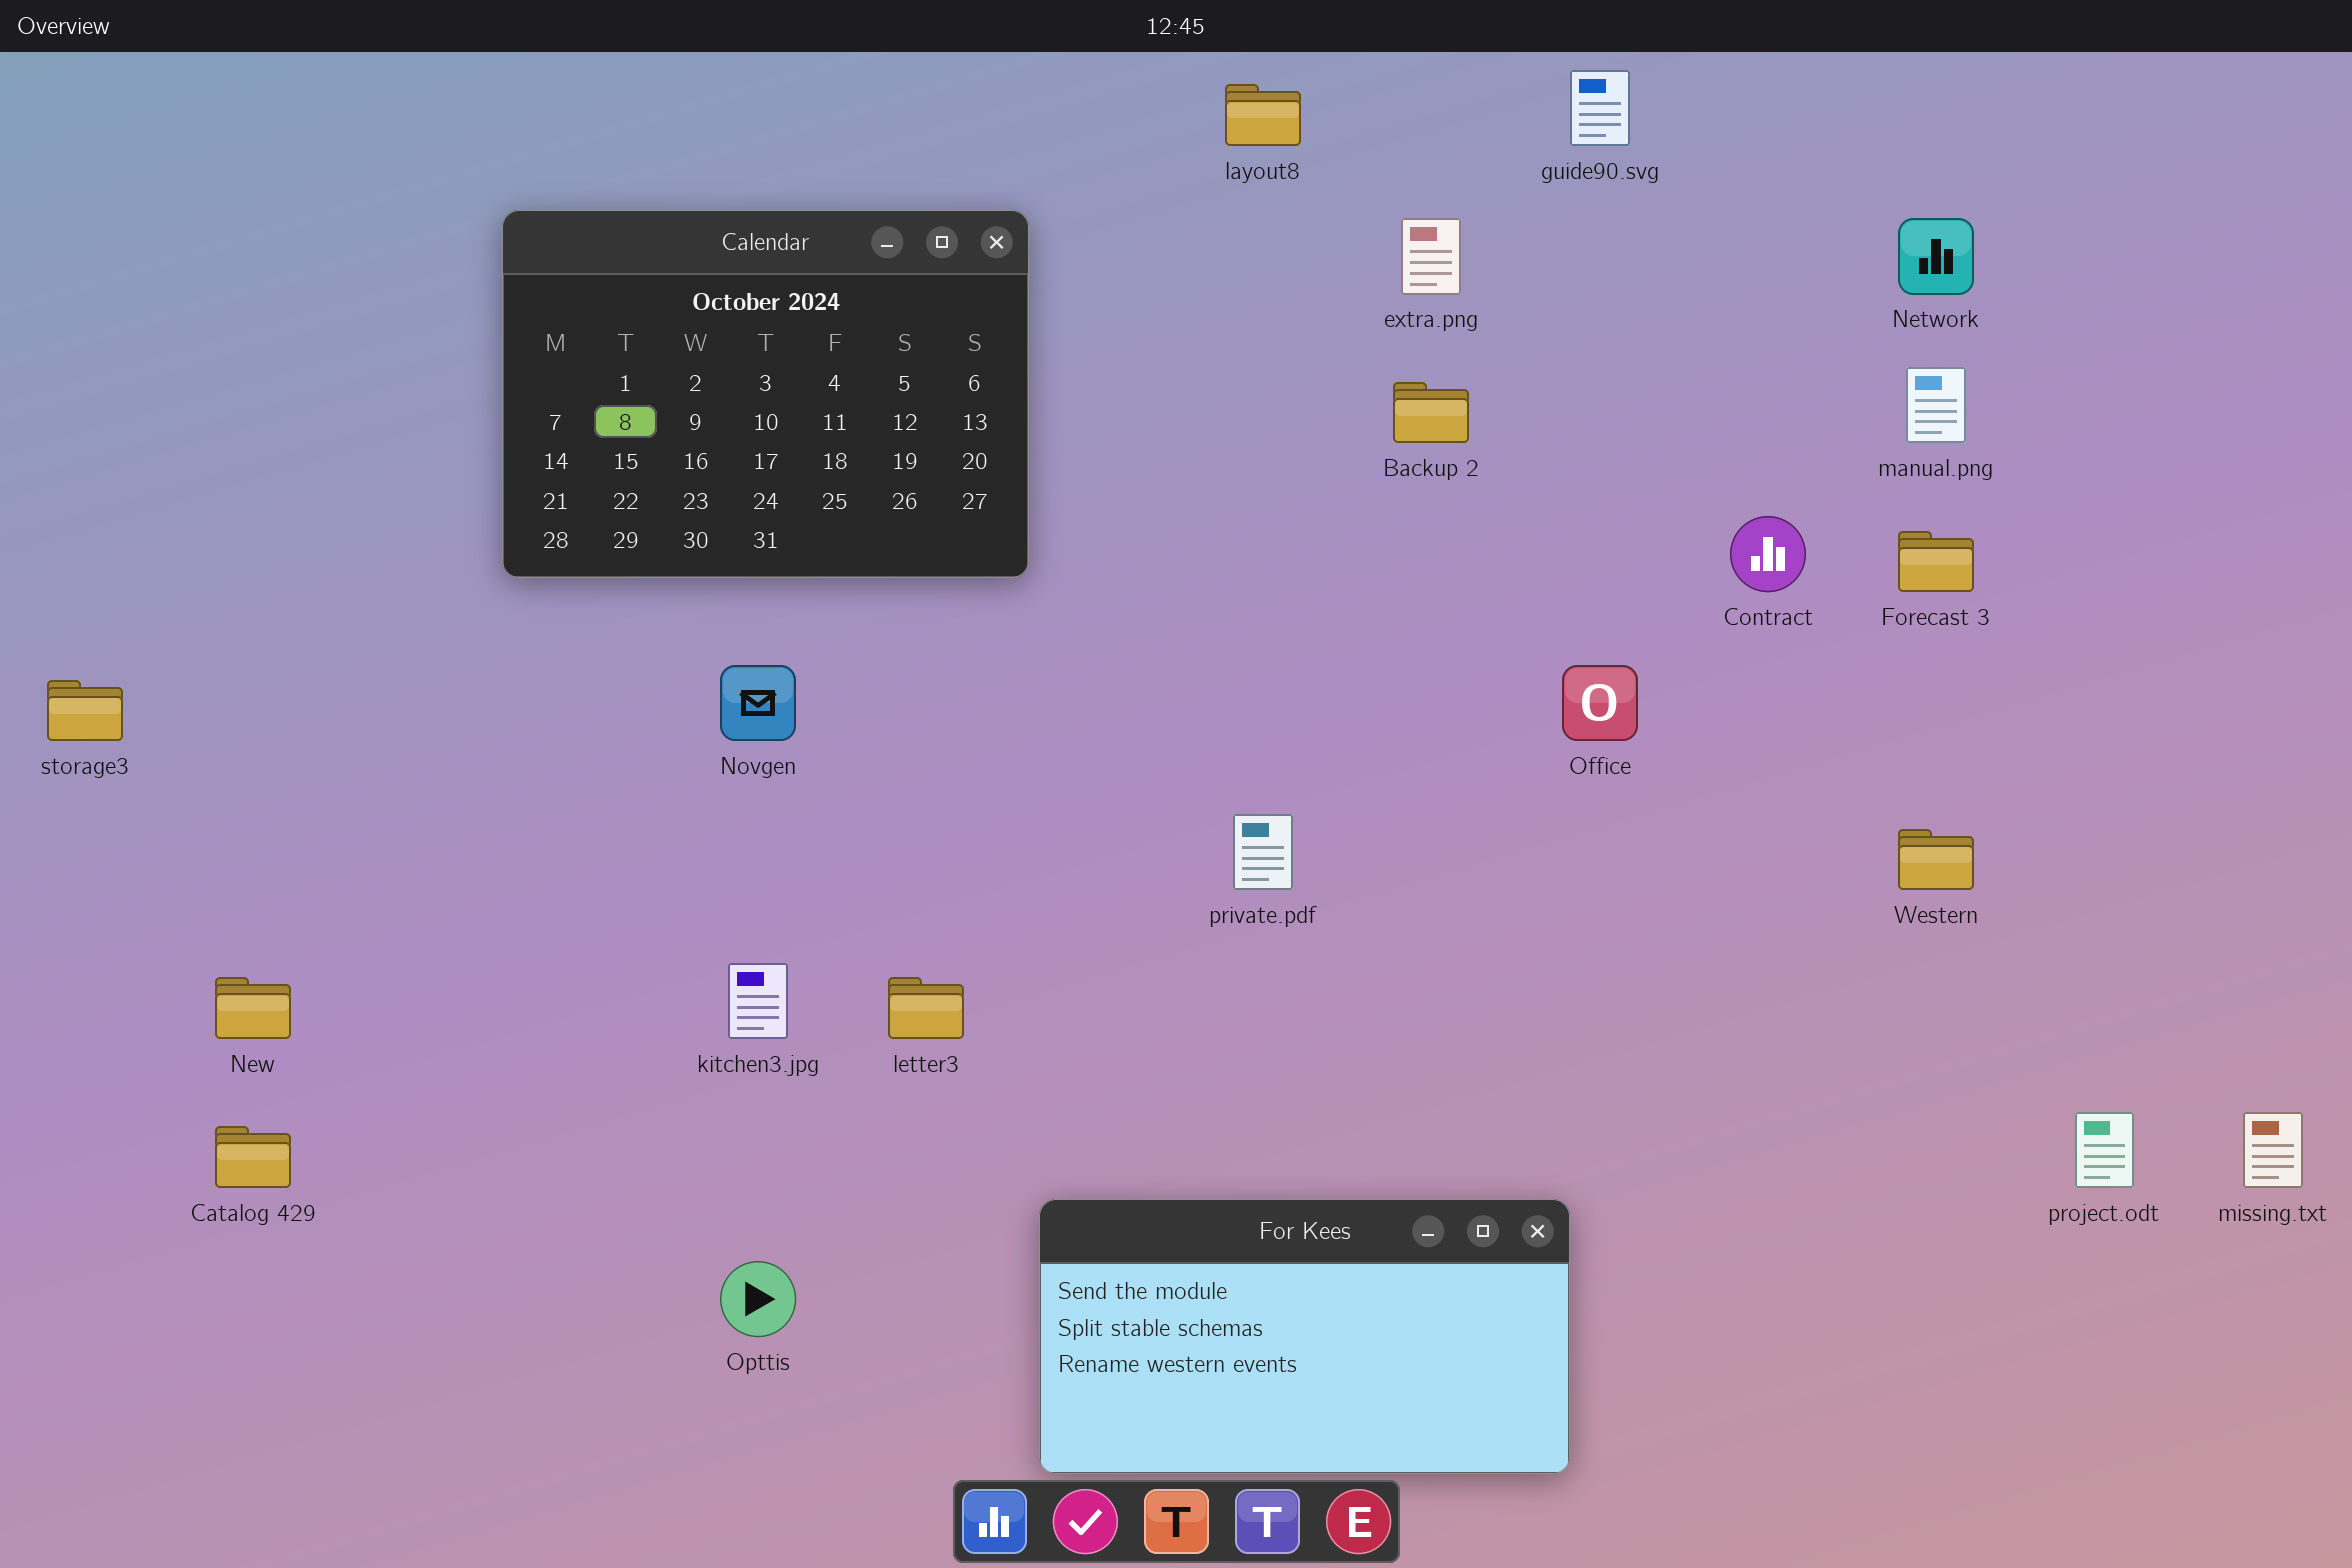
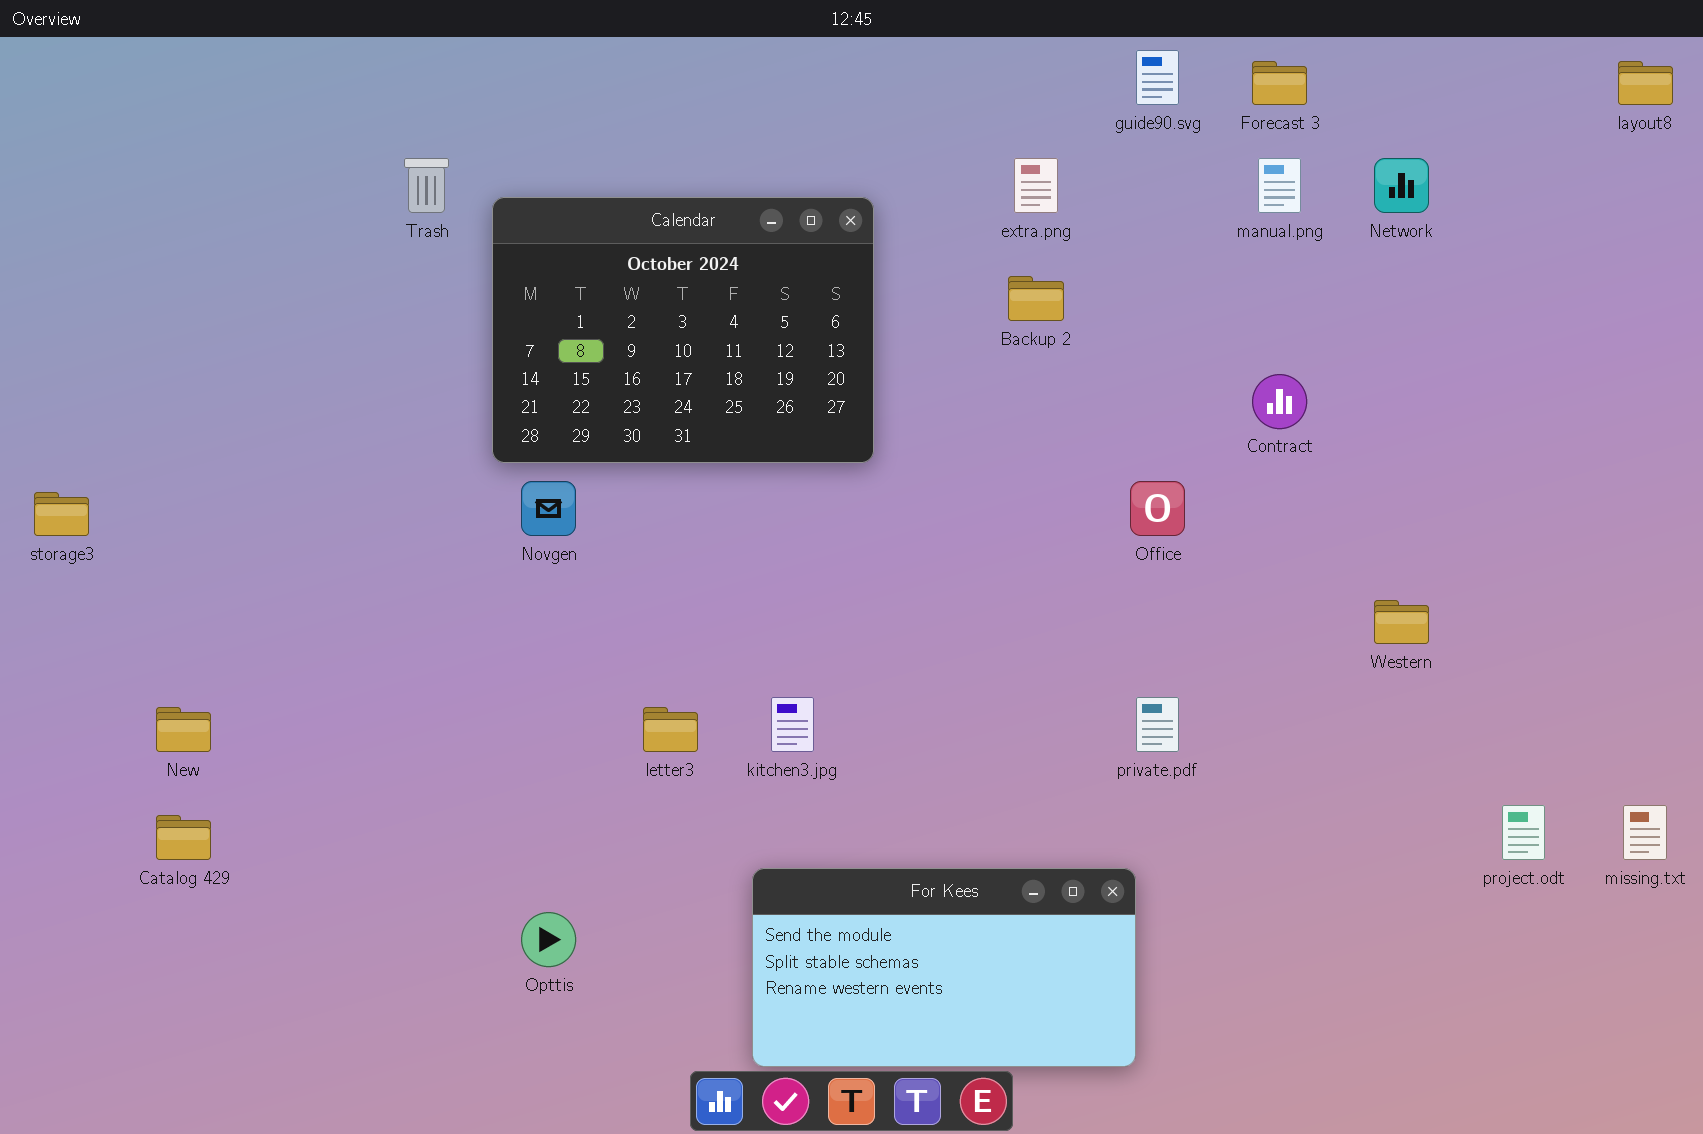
layout8: [1225,84,1301,146] -> [1618,61,1673,105], moved
Calendar: [502,210,1029,578] -> [492,197,874,463], moved
manual.png: [1906,367,1966,443] -> [1258,158,1301,213], moved
Forecast 3: [1898,531,1974,592] -> [1252,61,1307,105], moved
private.pdf: [1233,814,1293,890] -> [1136,697,1179,752], moved
kitchen3.jpg: [728,963,788,1039] -> [771,697,814,752], moved

